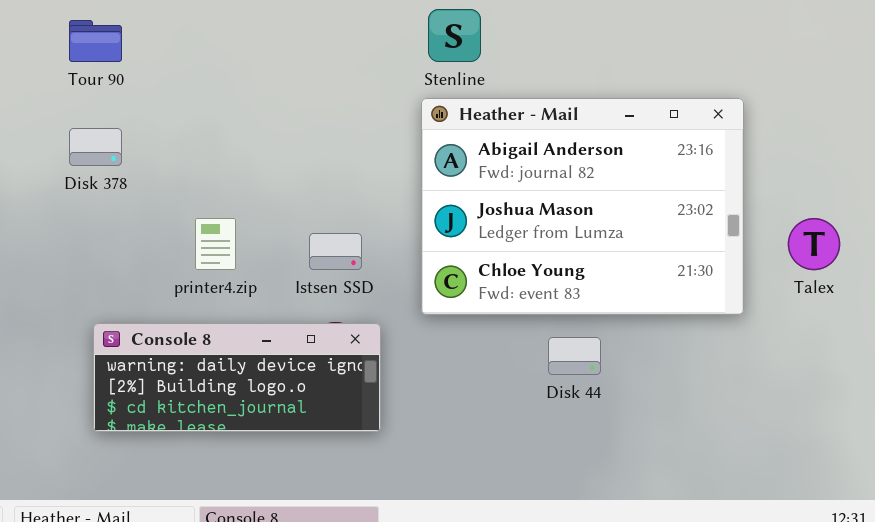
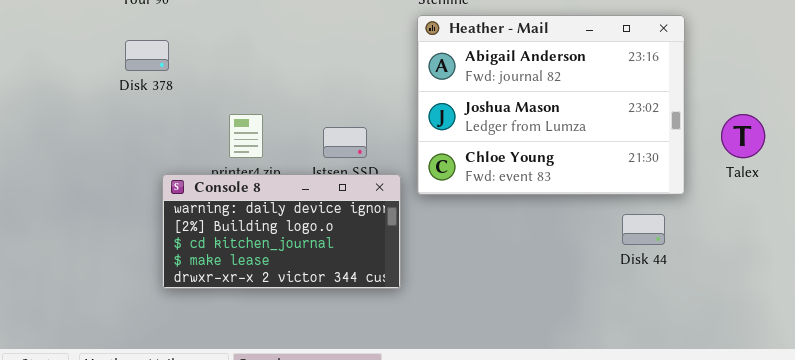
Console 8: [93,323,381,432] -> [162,174,401,289], moved, resized
Disk 44: [548,337,601,375] -> [622,214,665,245], moved

